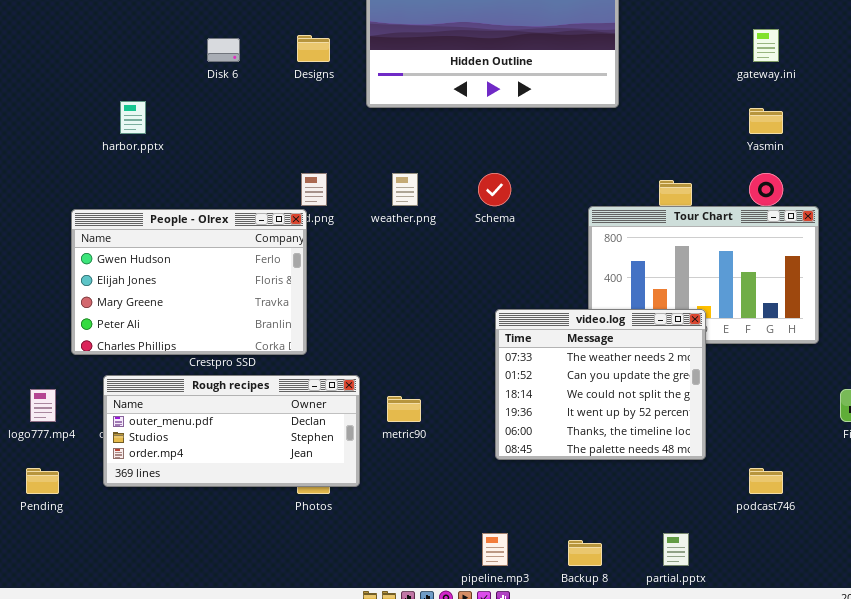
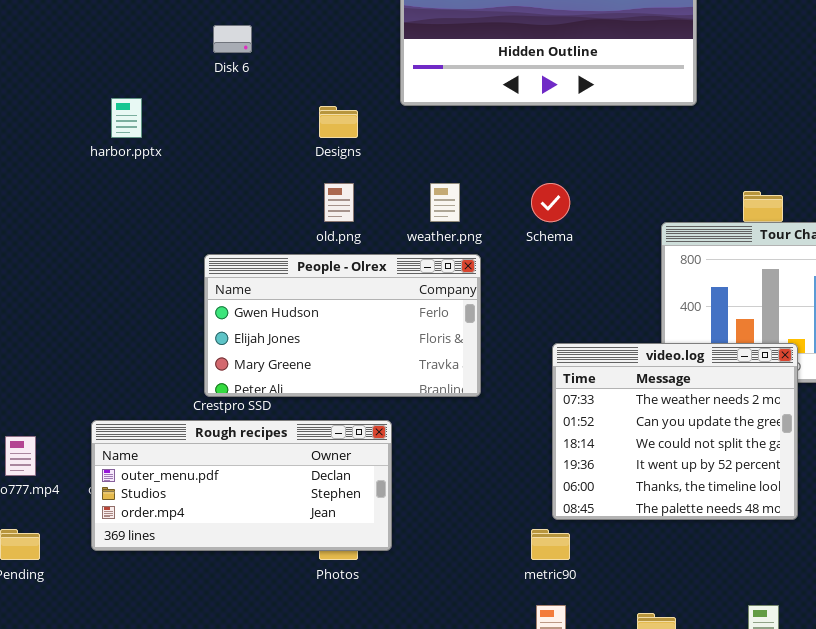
Designs: [297,35,330,62] -> [319,106,358,138], moved
People - Olrex: [71,209,307,355] -> [204,254,481,397], moved, resized
metric90: [387,396,421,422] -> [531,529,570,560], moved

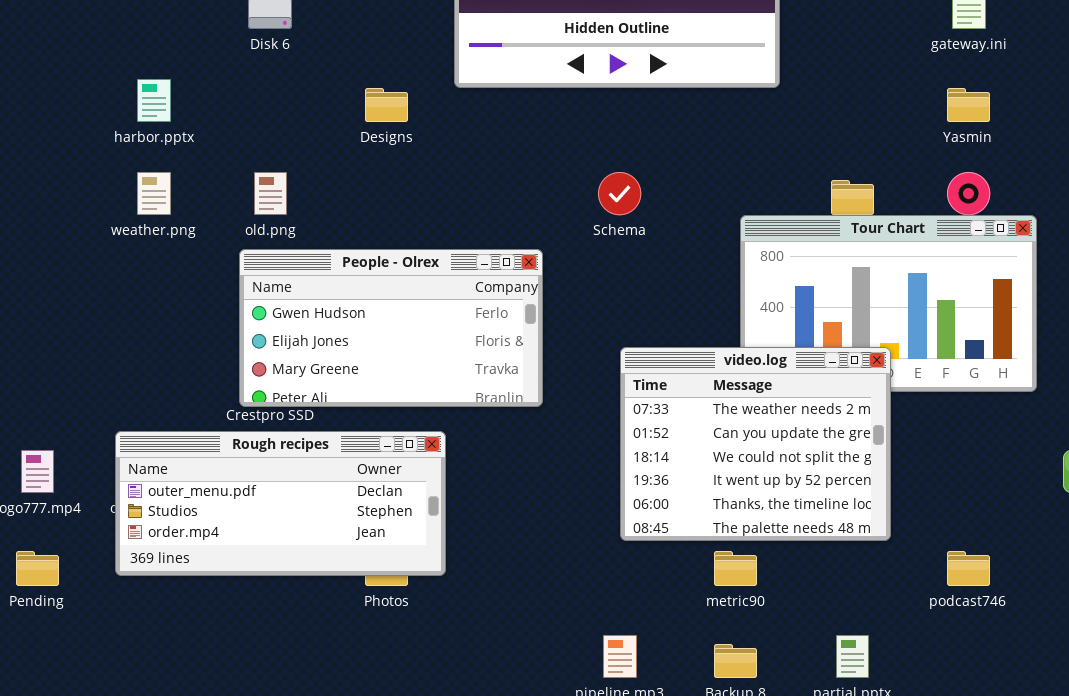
old.png: [324,183,354,222] -> [254,172,287,215], moved
weather.png: [430,183,460,222] -> [137,172,171,215], moved
metric90: [531,529,570,560] -> [714,551,757,586], moved

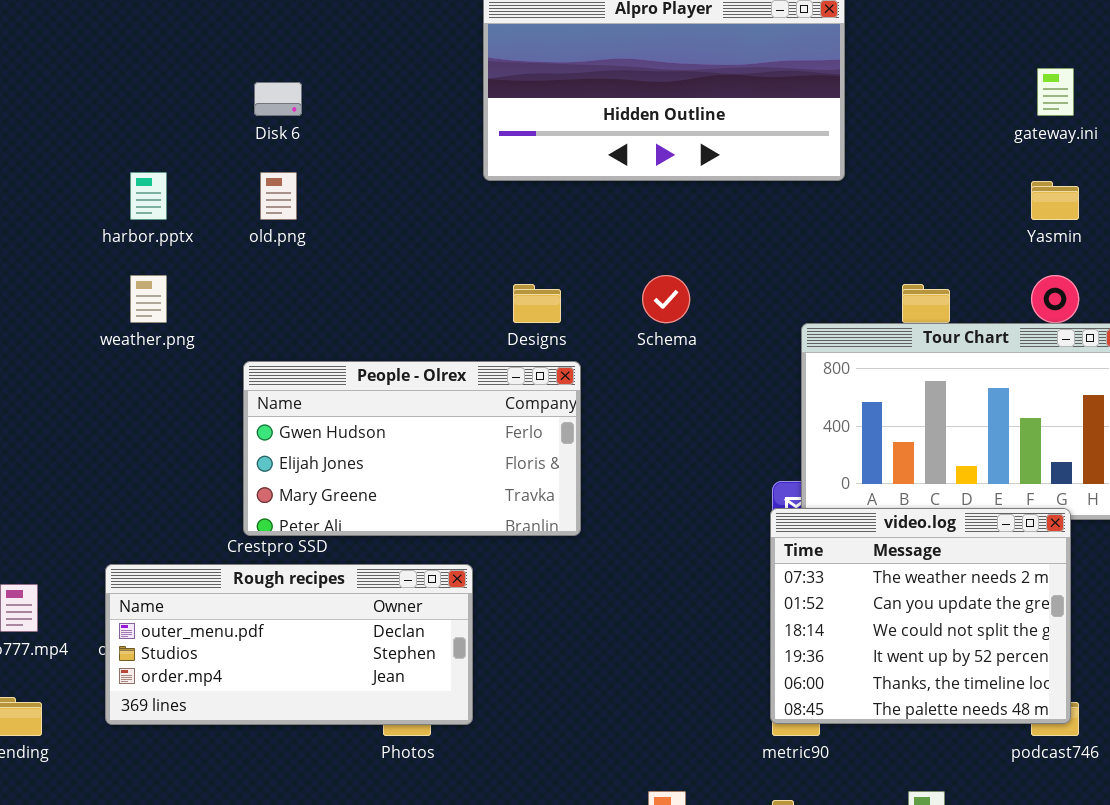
Designs: [365,88,408,122] -> [513,284,561,323], moved
old.png: [254,172,287,215] -> [260,172,297,220], moved
video.log: [620,347,891,541] -> [770,508,1071,724], moved

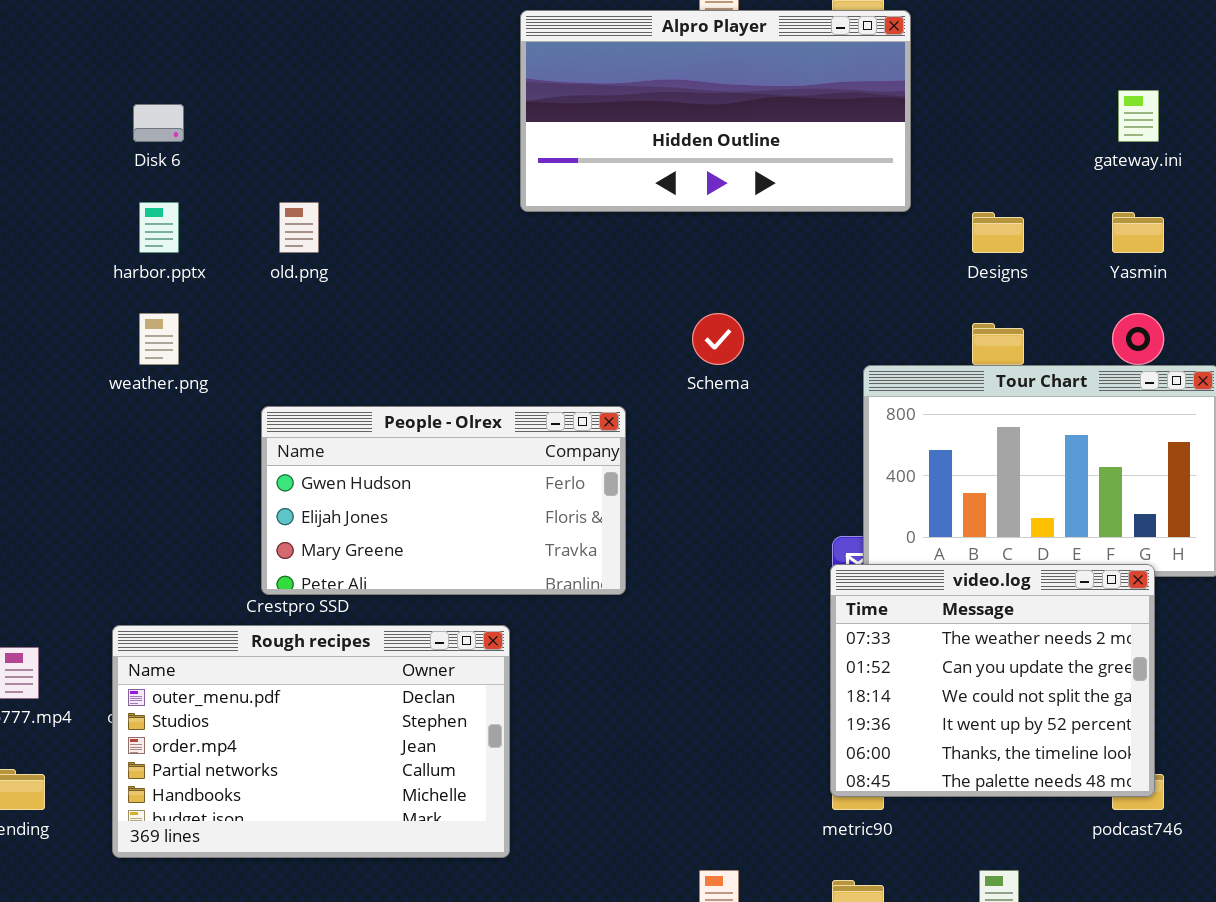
Disk 6: [254,82,302,116] -> [133,104,184,142], moved
Designs: [513,284,561,323] -> [972,212,1024,253], moved
Rough recipes: [105,564,473,725] -> [112,625,510,858], resized

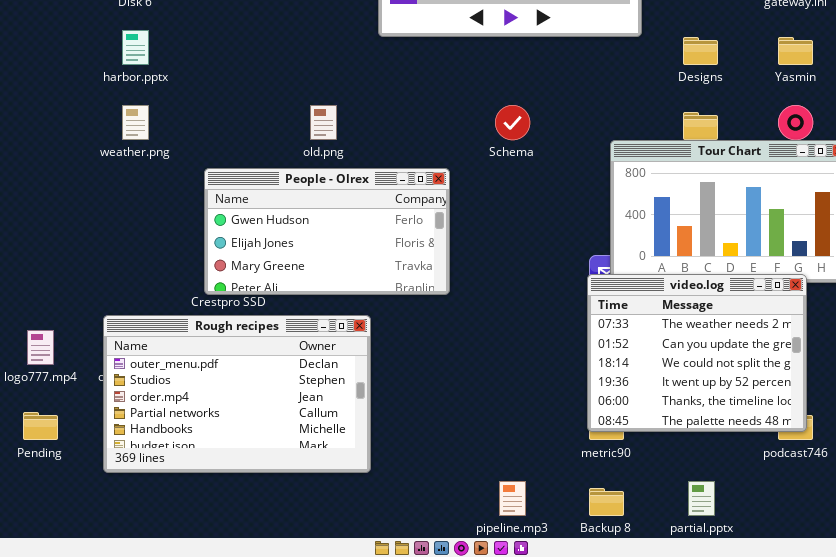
old.png: [279,202,319,253] -> [310,105,337,140], moved

